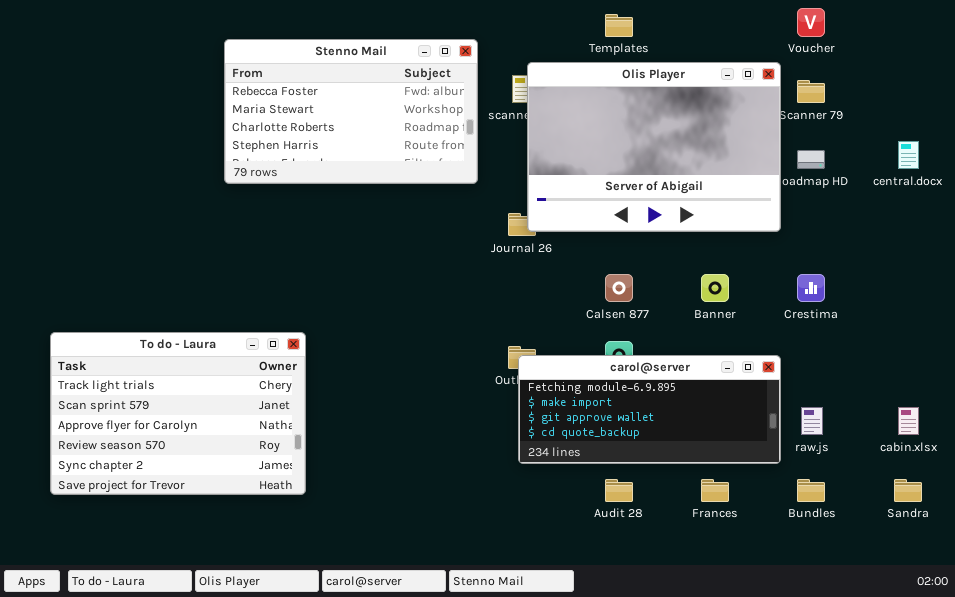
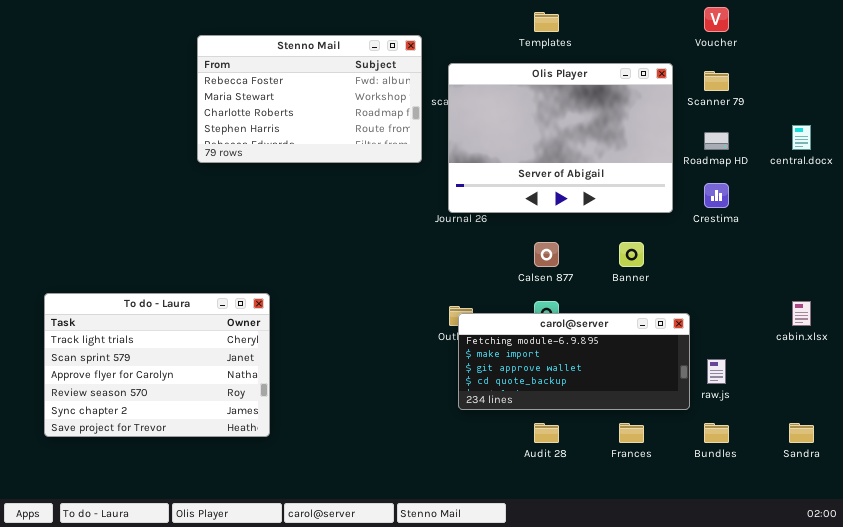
Olis Player: [527,62,781,232] -> [448,63,673,213], moved
Crestima: [797,274,825,302] -> [704,183,729,208], moved
cabin.xlsx: [898,407,919,435] -> [792,301,811,326], moved

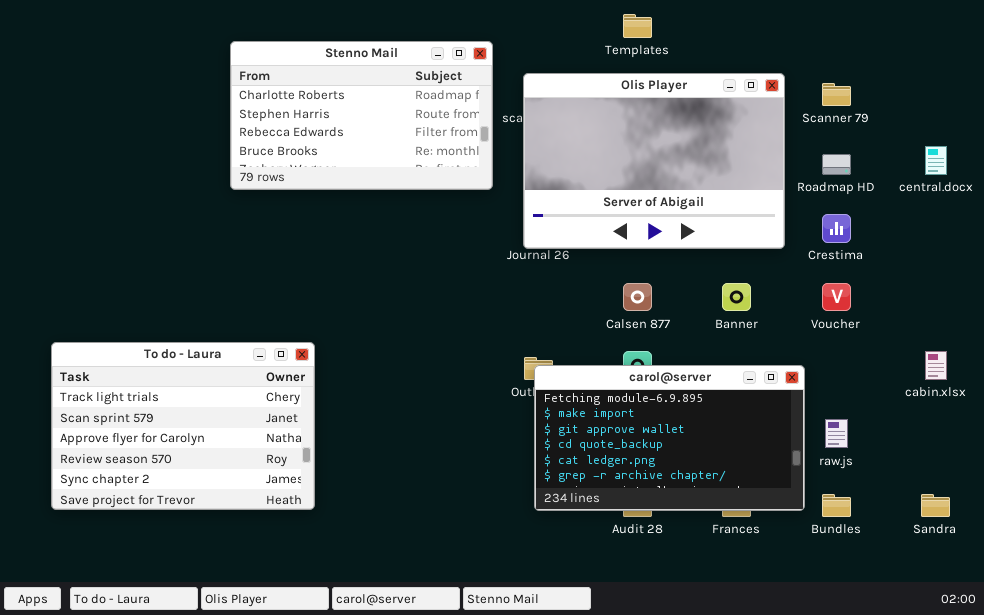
Voucher: [704,7,729,32] -> [822,283,851,311], moved
Stenno Mail: [197,35,422,163] -> [230,41,493,190], scrolled down 2 rows
carol@server: [458,313,690,410] -> [534,365,805,511], resized

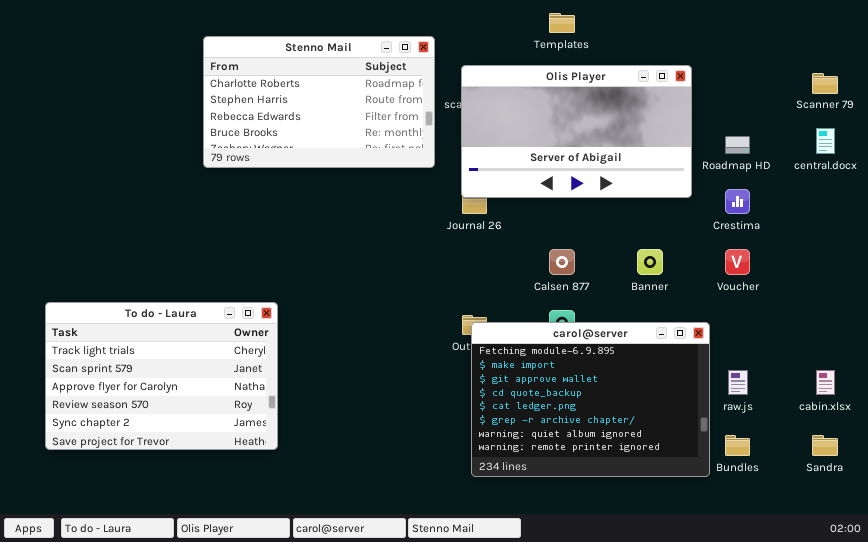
Olis Player: [523,73,785,249] -> [461,65,692,198], resized
Scanner 79: [822,83,851,106] -> [812,73,838,94], moved
cabin.xlsx: [925,351,947,380] -> [816,370,835,395], moved
carol@server: [534,365,805,511] -> [471,322,710,477], resized

